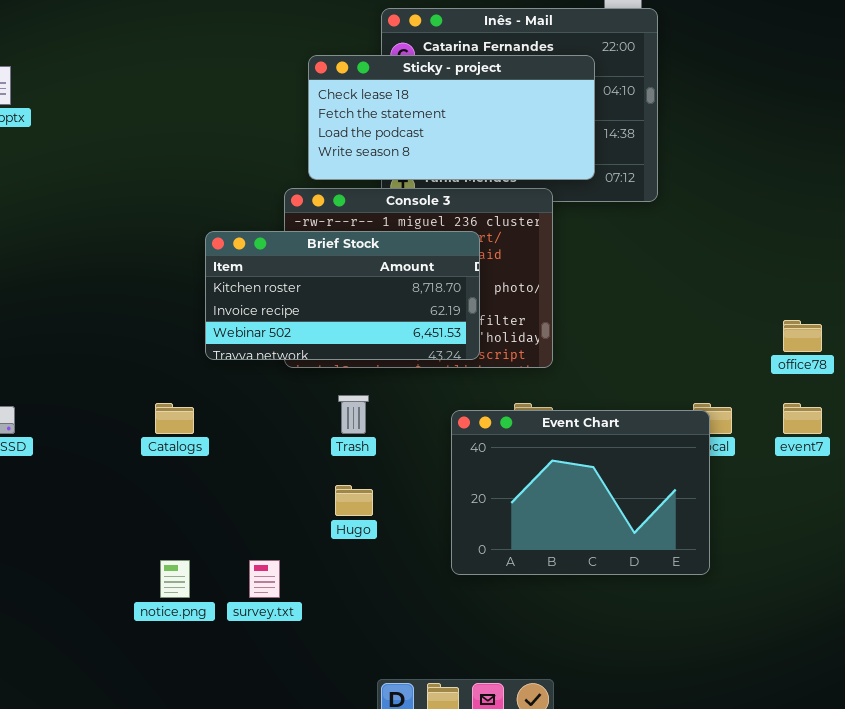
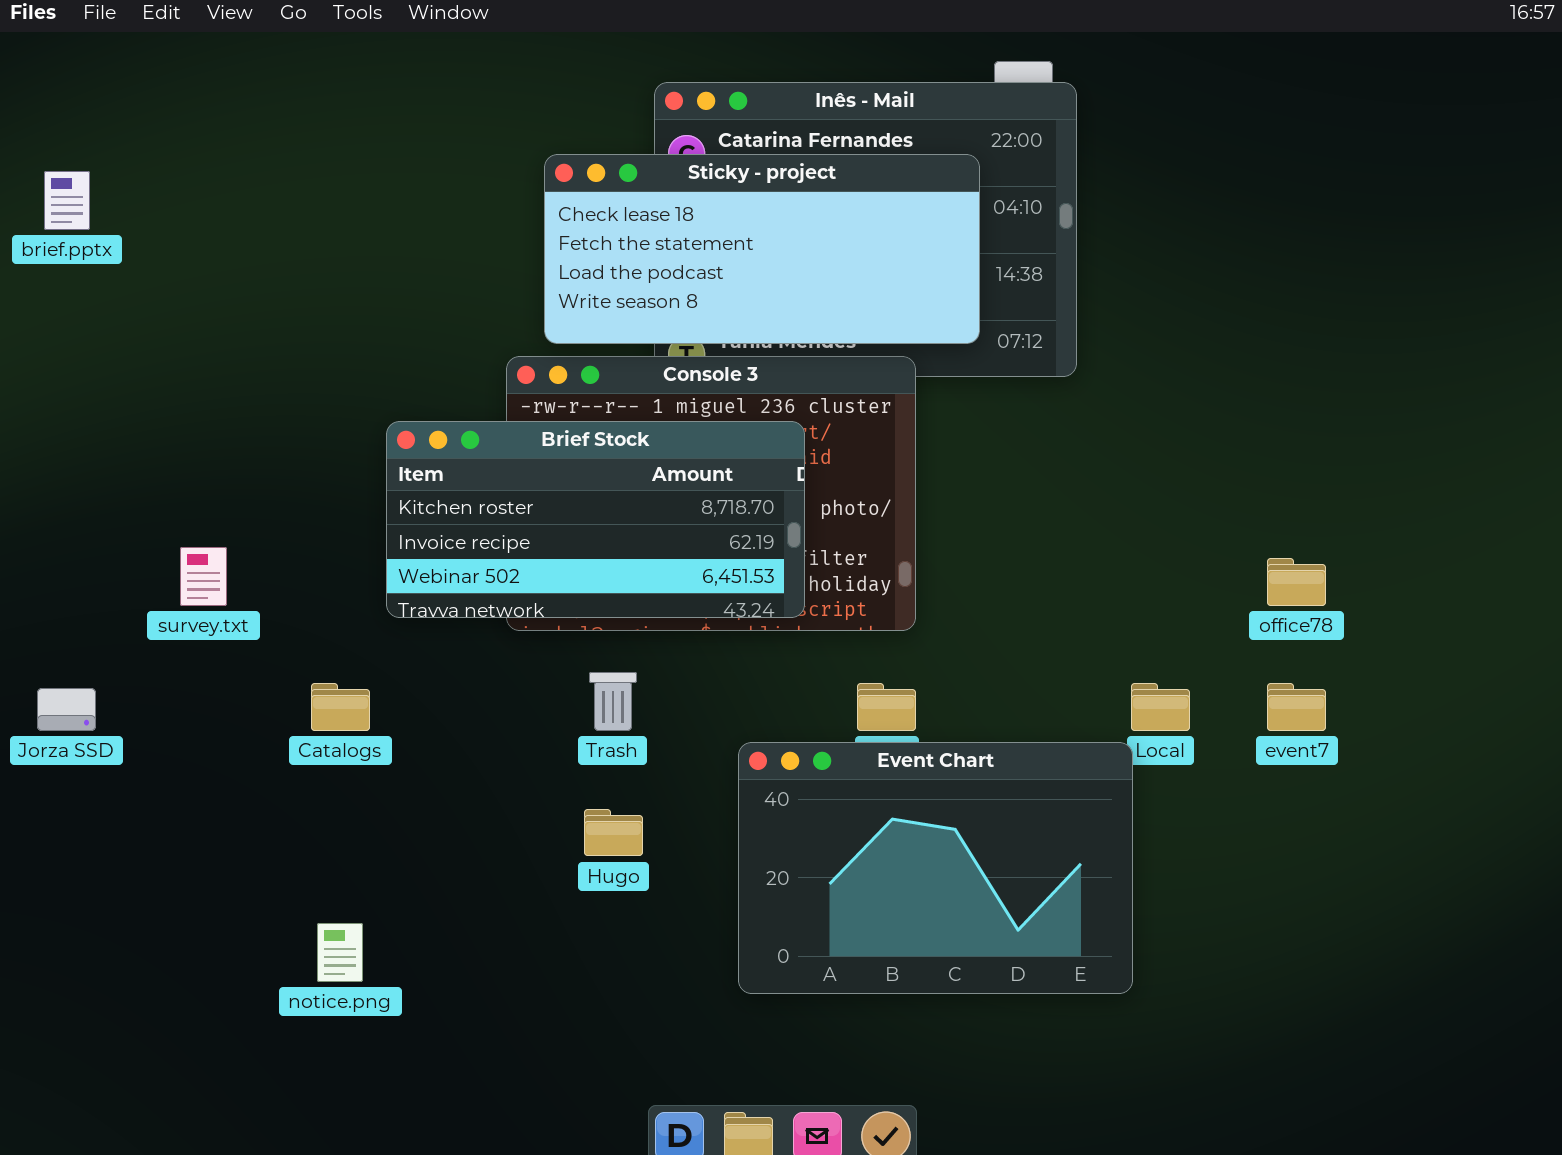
Event Chart: [451,410,710,575] -> [738,742,1133,994], moved
survey.txt: [249,560,280,598] -> [180,547,227,606], moved

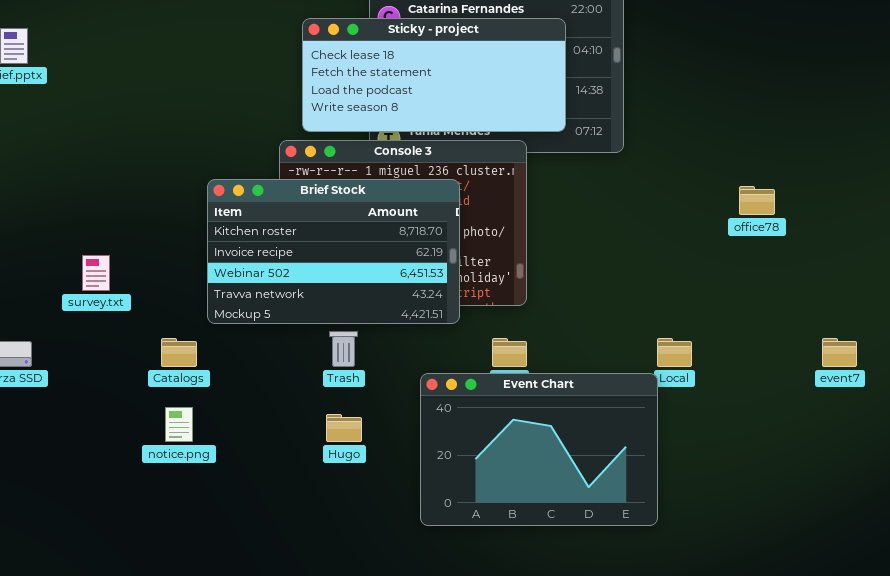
Brief Stock: [386,421,805,618] -> [207,179,460,324], resized
office78: [1267,558,1326,606] -> [739,186,775,215], moved
event7: [1267,683,1326,731] -> [822,338,857,367], moved
notice.png: [317,923,363,982] -> [165,407,193,442], moved

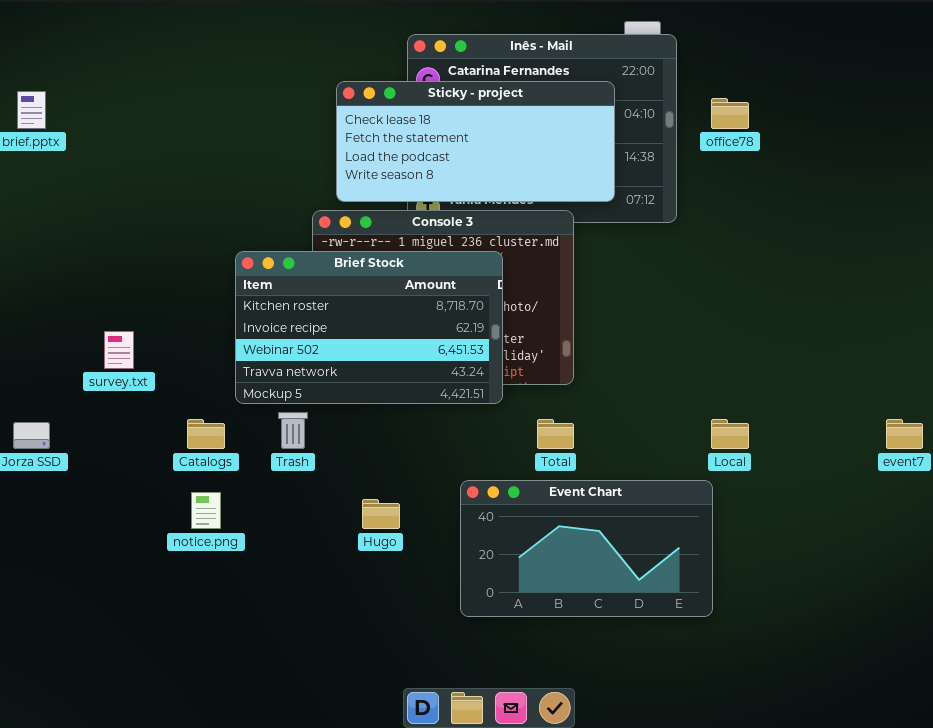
office78: [739,186,775,215] -> [711,98,749,129], moved
Trash: [329,331,358,367] -> [278,412,308,449], moved
Event Chart: [420,373,658,526] -> [460,480,713,617], resized

